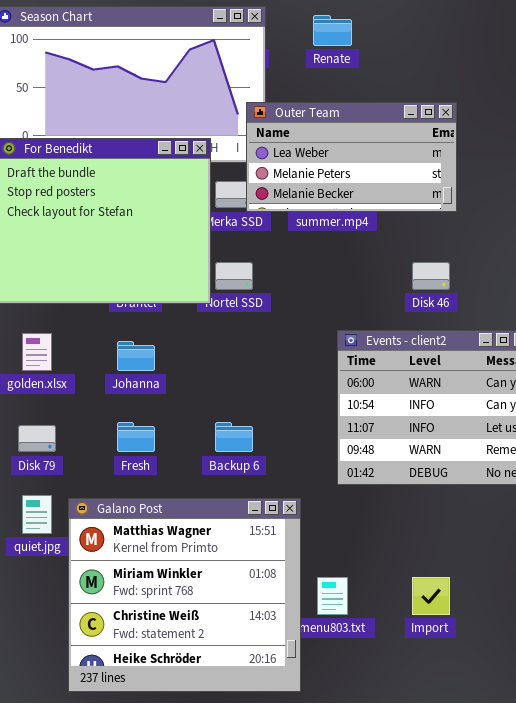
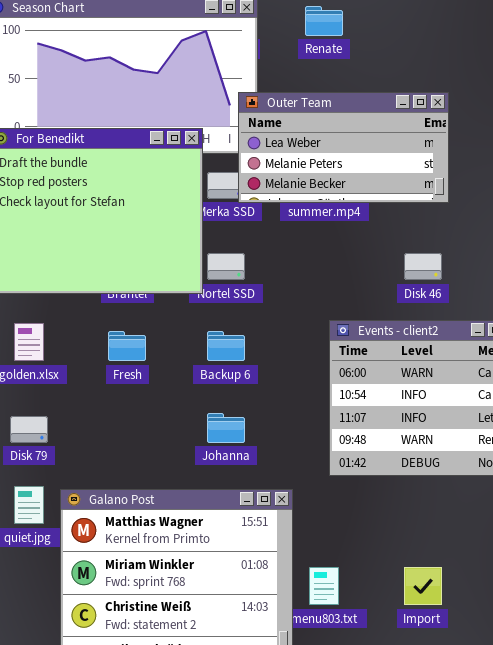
Johanna: [117,341,155,371] -> [207,413,245,443], moved
Fresh: [117,422,155,452] -> [108,331,146,361], moved
Backup 6: [215,422,253,452] -> [207,331,245,361], moved

